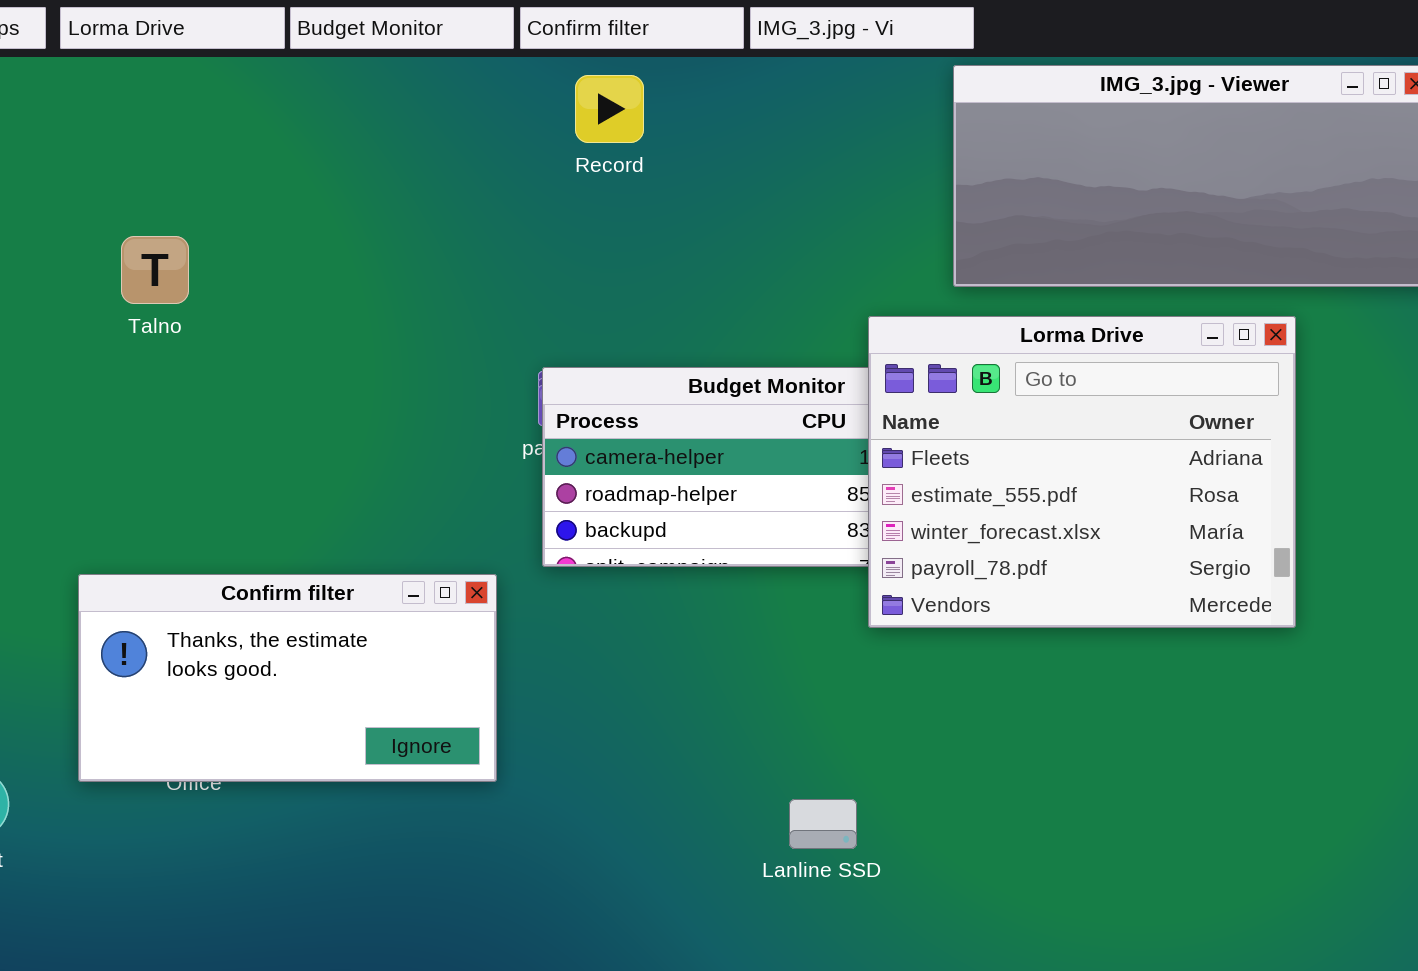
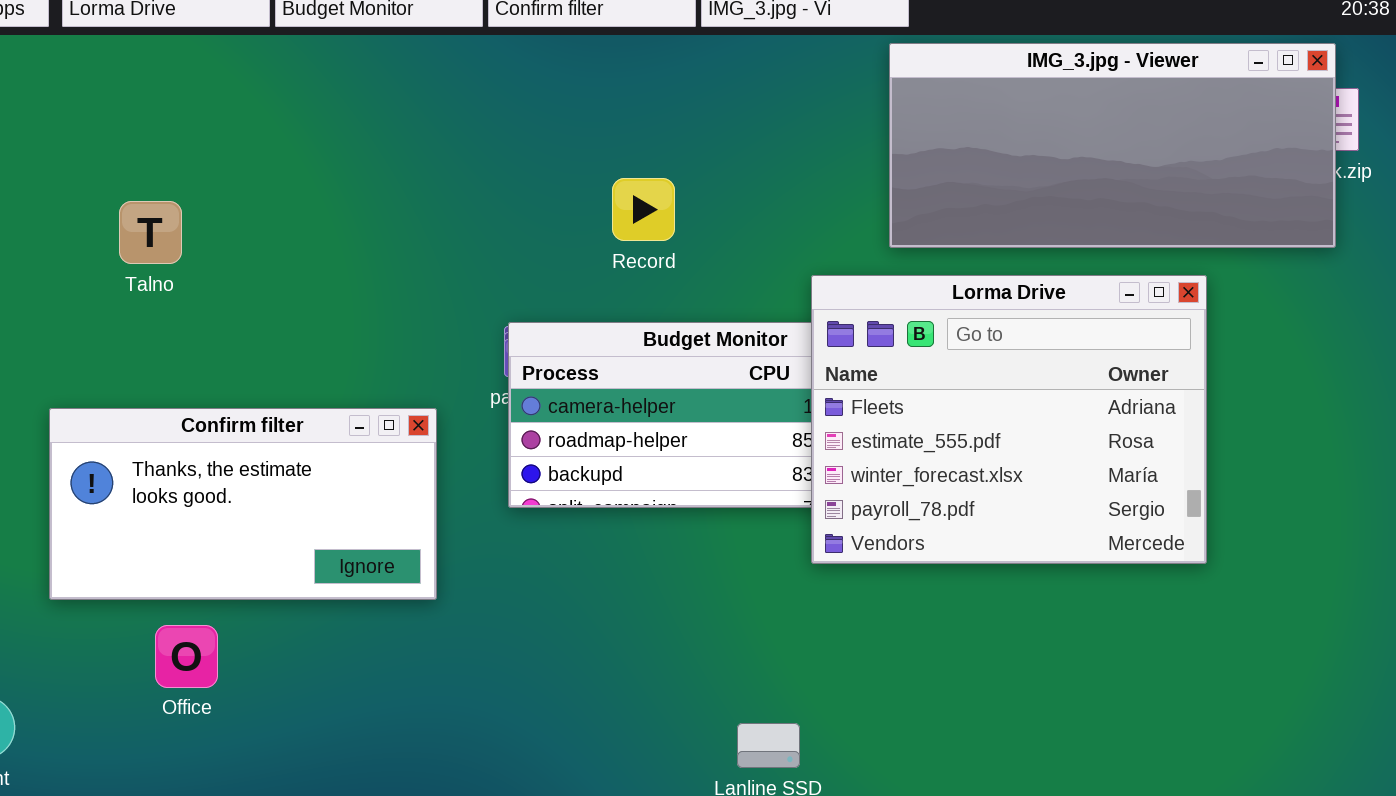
Record: [575,75,644,143] -> [612,178,675,241], moved
Confirm filter: [78,574,497,782] -> [49,408,437,600], moved

